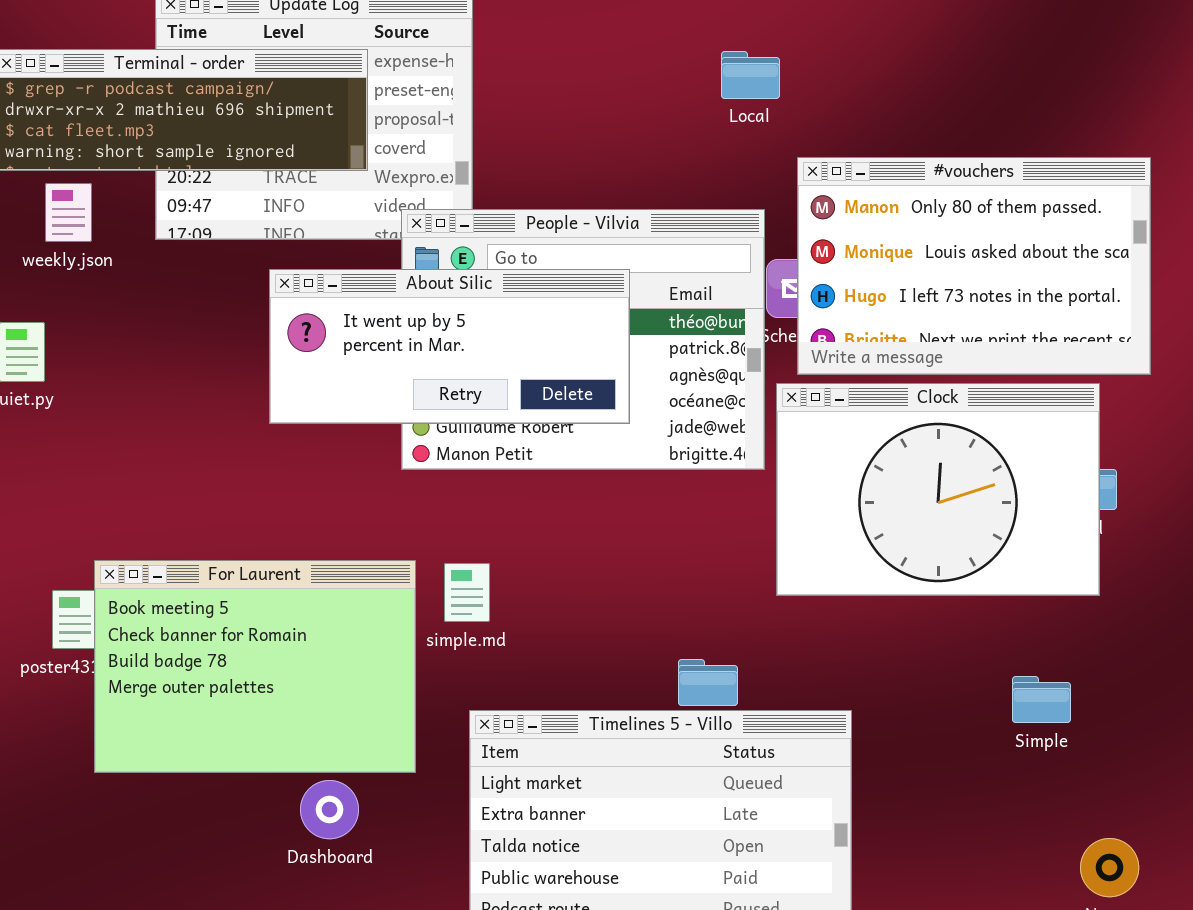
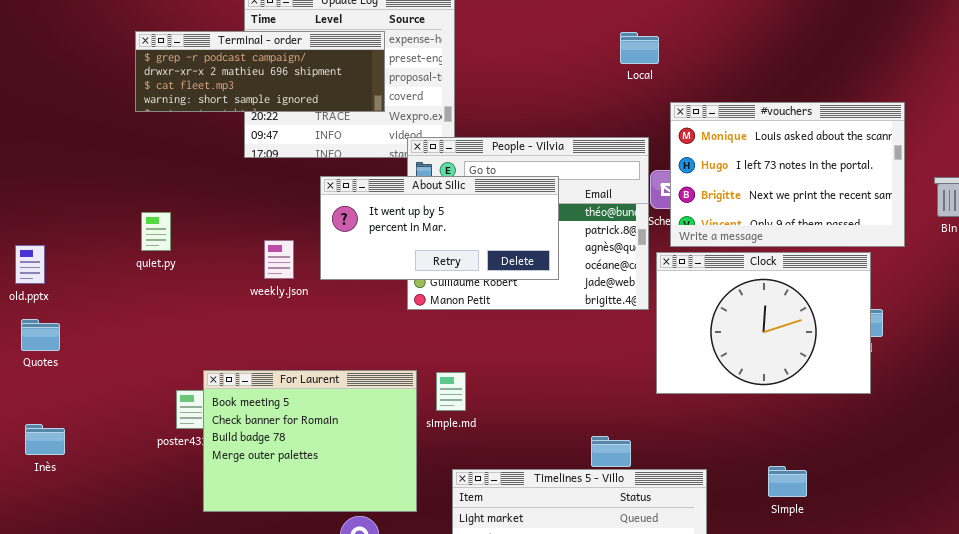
#vouchers: [797,157,1151,375] -> [670,102,905,247], scrolled down 1 row
weekly.json: [45,183,92,242] -> [264,240,294,279], moved
Simple: [1012,676,1071,723] -> [768,466,807,497], moved

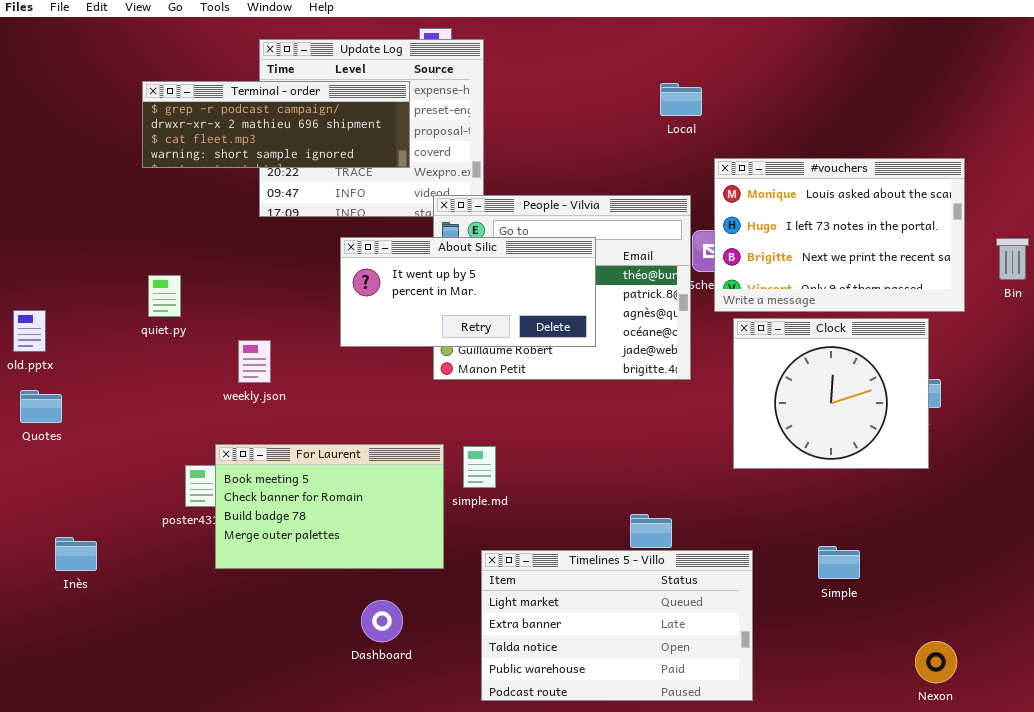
weekly.json: [264,240,294,279] -> [238,340,271,383], moved
Clock: [656,252,871,394] -> [733,318,929,469], resized
For Laurent: [203,370,417,512] -> [215,444,444,569], resized
Inès: [25,424,65,455] -> [55,537,97,571], moved

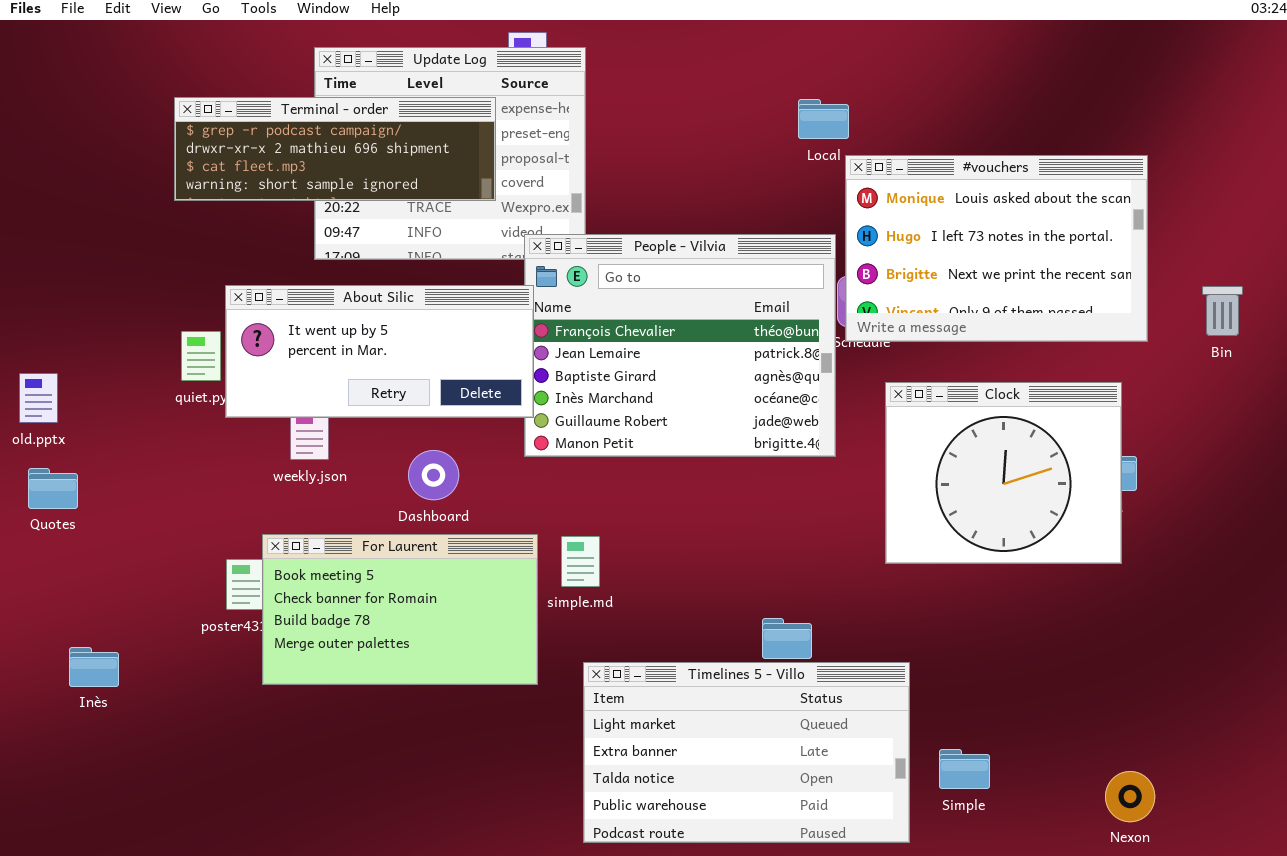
#vouchers: [714,158,965,312] -> [845,155,1148,342], moved
About Silic: [340,237,596,347] -> [225,285,534,418], moved
Simple: [818,546,860,579] -> [939,749,990,789], moved
Dashboard: [361,600,403,642] -> [408,450,459,500], moved

